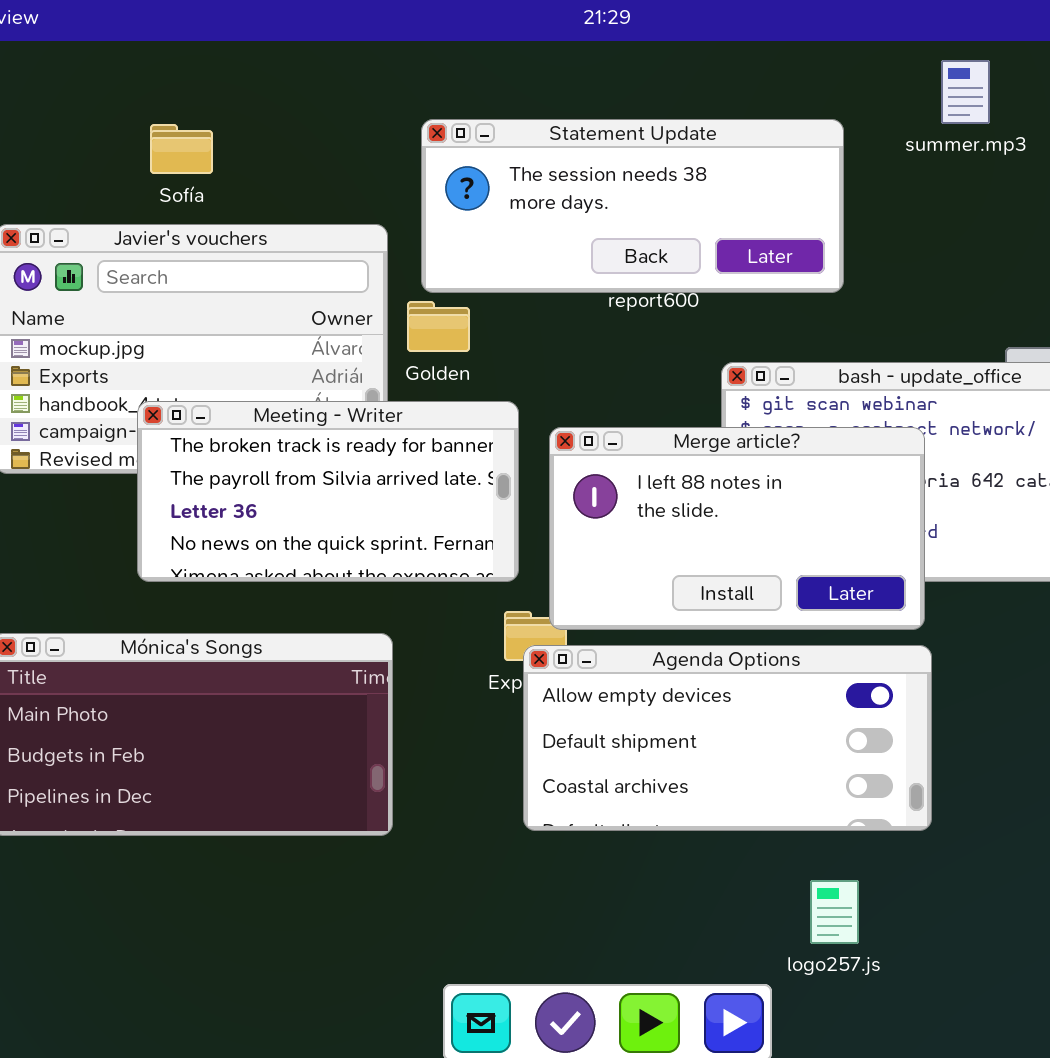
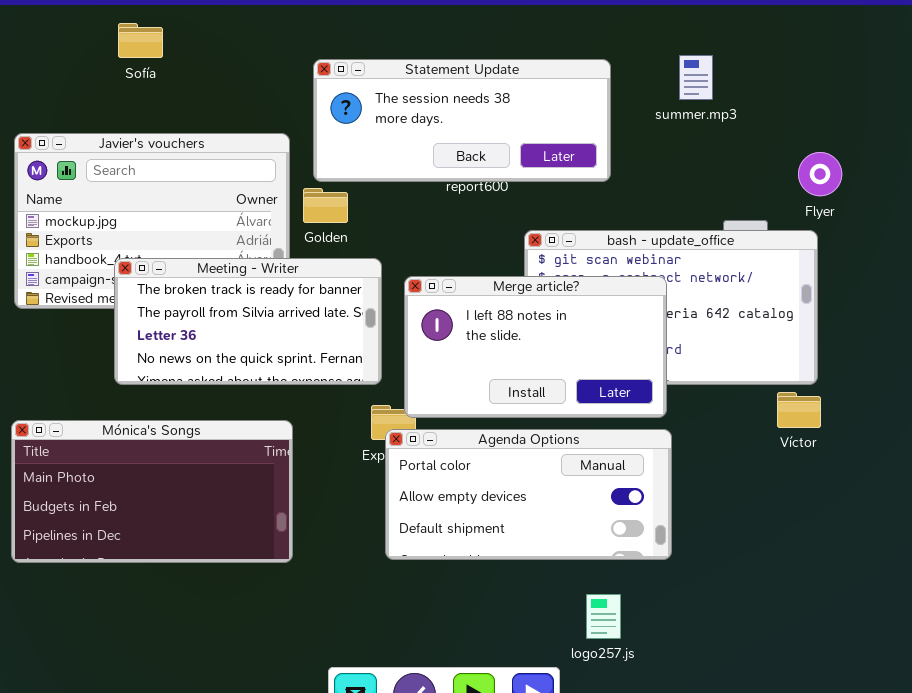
summer.mp3: [941,60,990,124] -> [679,55,713,100], moved
Sofía: [150,124,213,174] -> [118,23,163,58], moved
Agenda Options: [523,645,932,831] -> [385,429,672,560], scrolled up 1 row

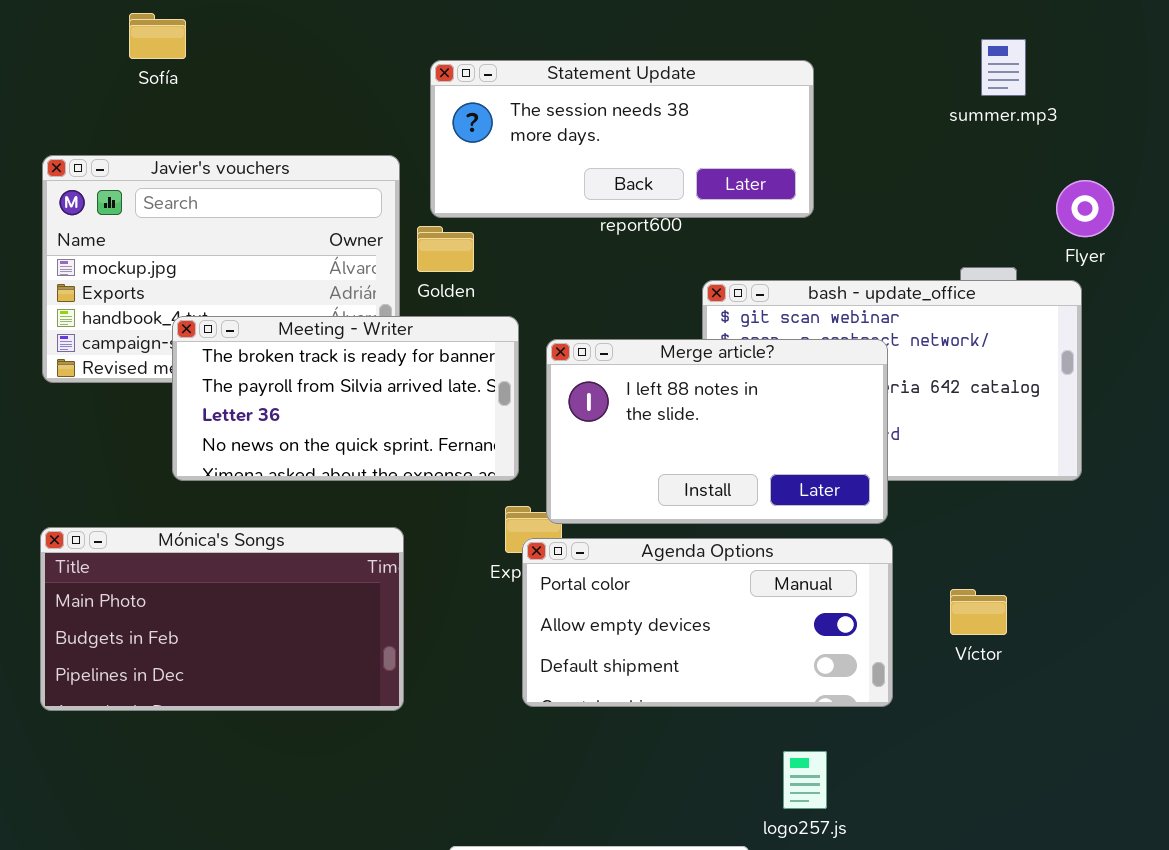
Sofía: [118,23,163,58] -> [129,13,186,59], moved
summer.mp3: [679,55,713,100] -> [981,39,1026,96], moved
Víctor: [777,392,821,428] -> [950,589,1007,635], moved

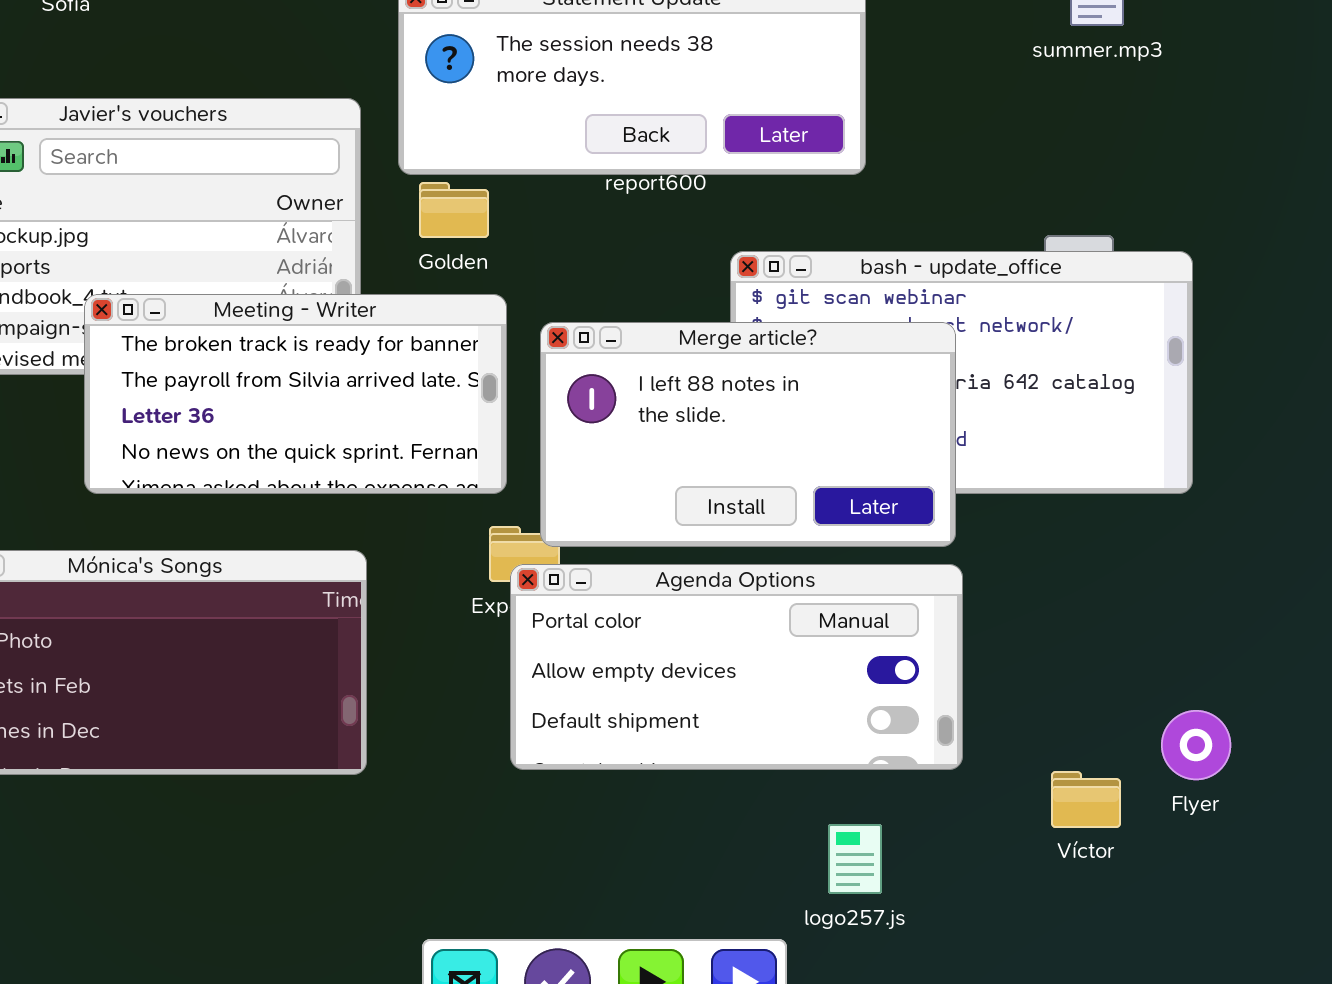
Flyer: [1056,180,1114,237] -> [1161,710,1231,780], moved
Golden: [417,226,474,272] -> [419,182,489,238], moved
Víctor: [950,589,1007,635] -> [1051,771,1121,828], moved

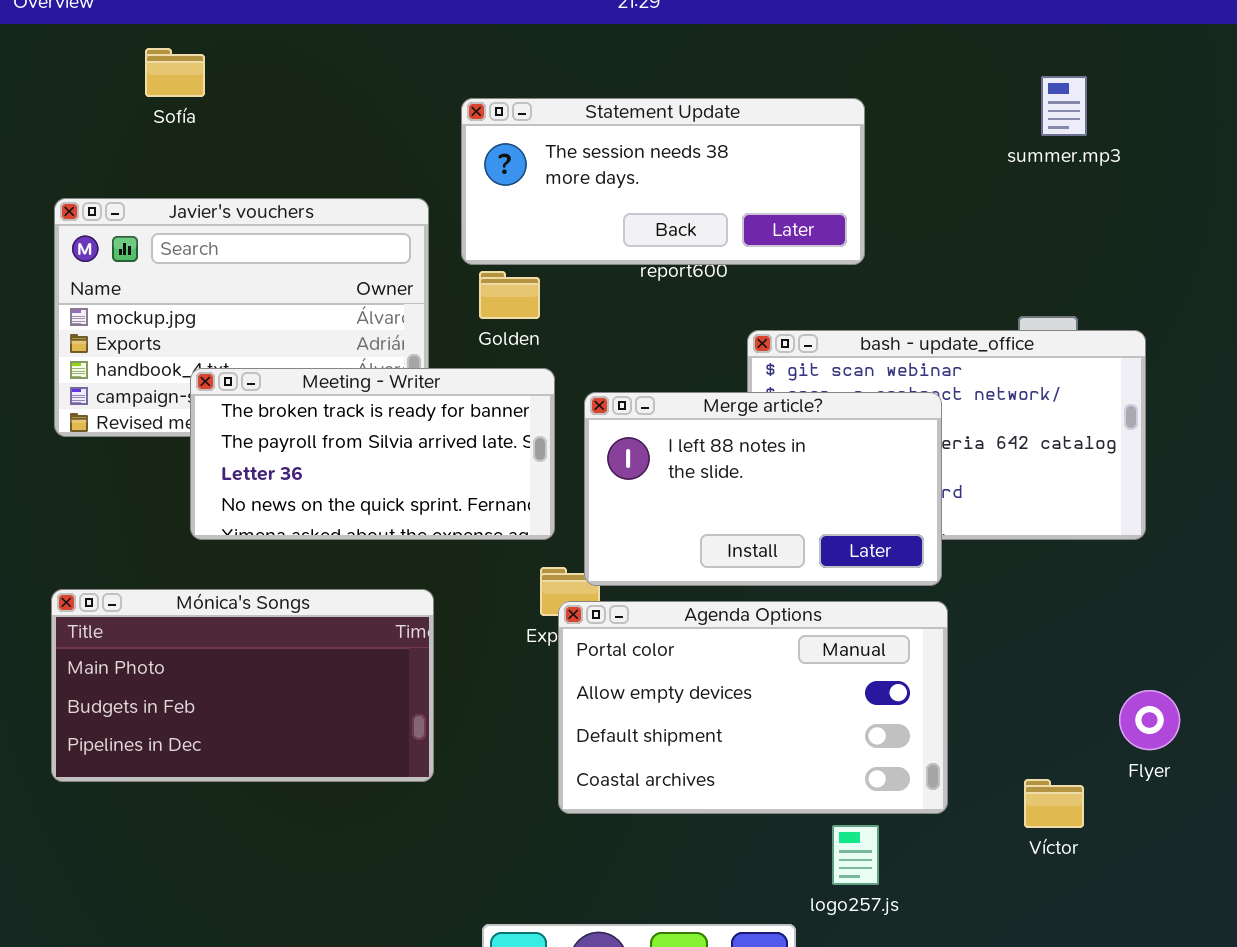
Agenda Options: [510,564,963,770] -> [558,601,948,814], resized
Flyer: [1161,710,1231,780] -> [1119,690,1180,750], moved

